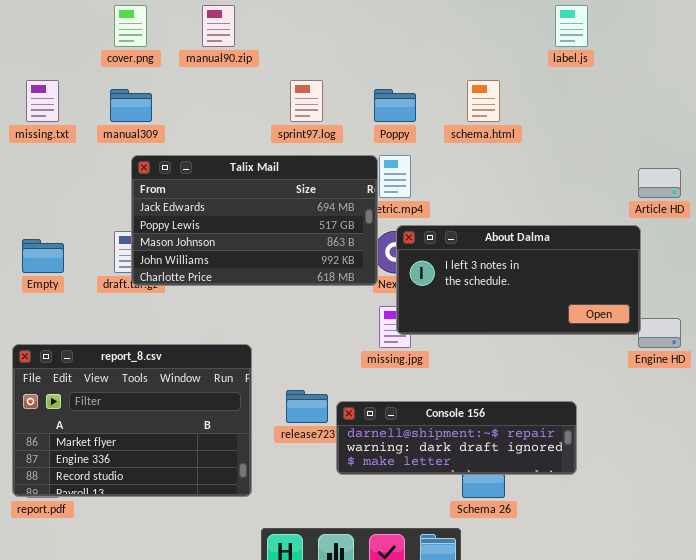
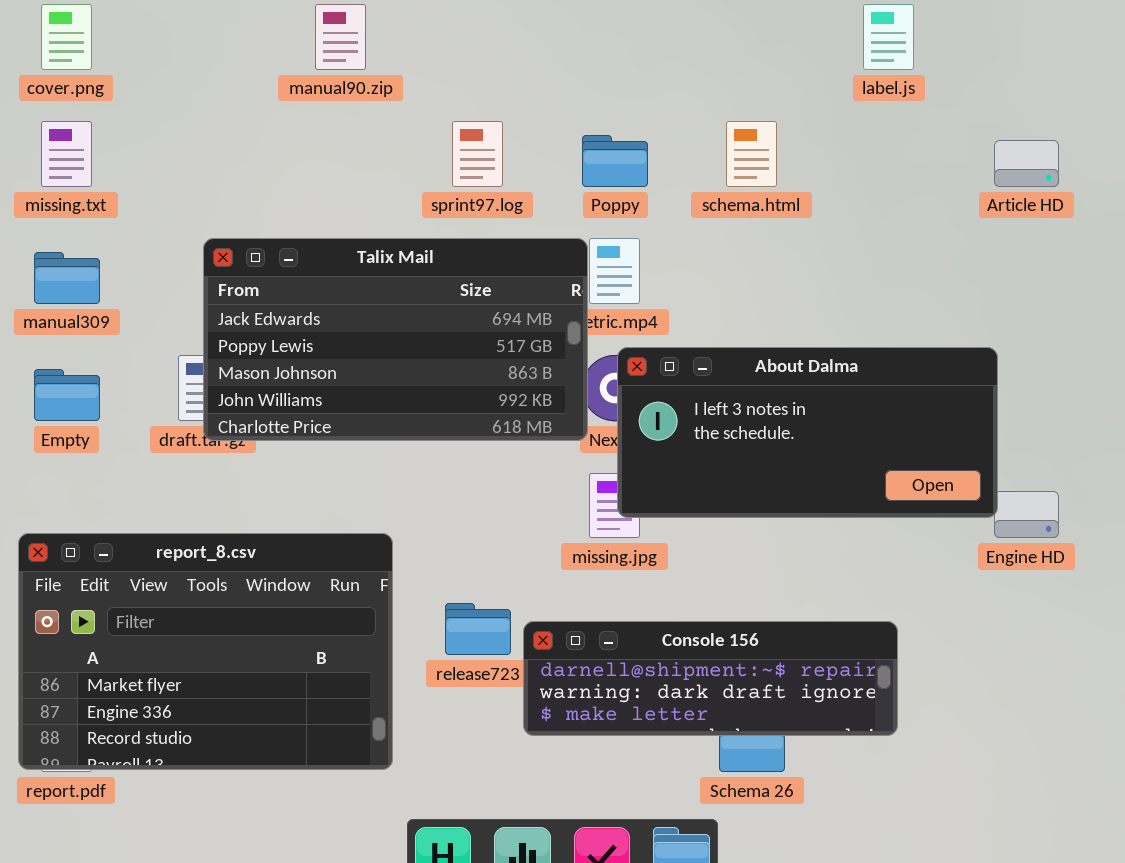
cover.png: [114,5,147,47] -> [41,4,92,70], moved
manual309: [110,89,152,122] -> [34,252,100,304], moved
Article HD: [638,168,681,198] -> [994,140,1059,187], moved

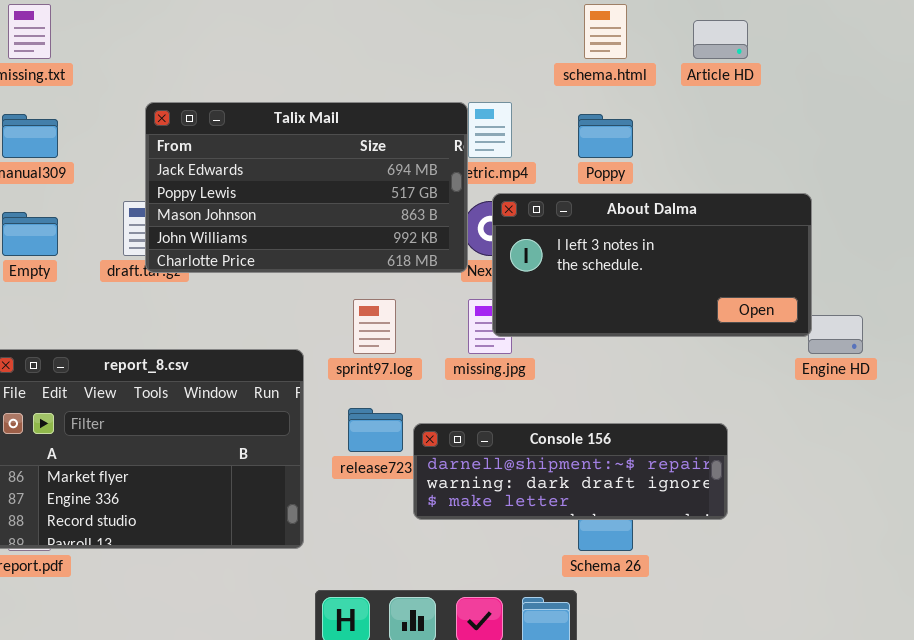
sprint97.log: [452,121,503,187] -> [353,299,396,354], moved
Poppy: [582,135,648,187] -> [578,114,633,158], moved
Article HD: [994,140,1059,187] -> [693,20,748,59], moved

